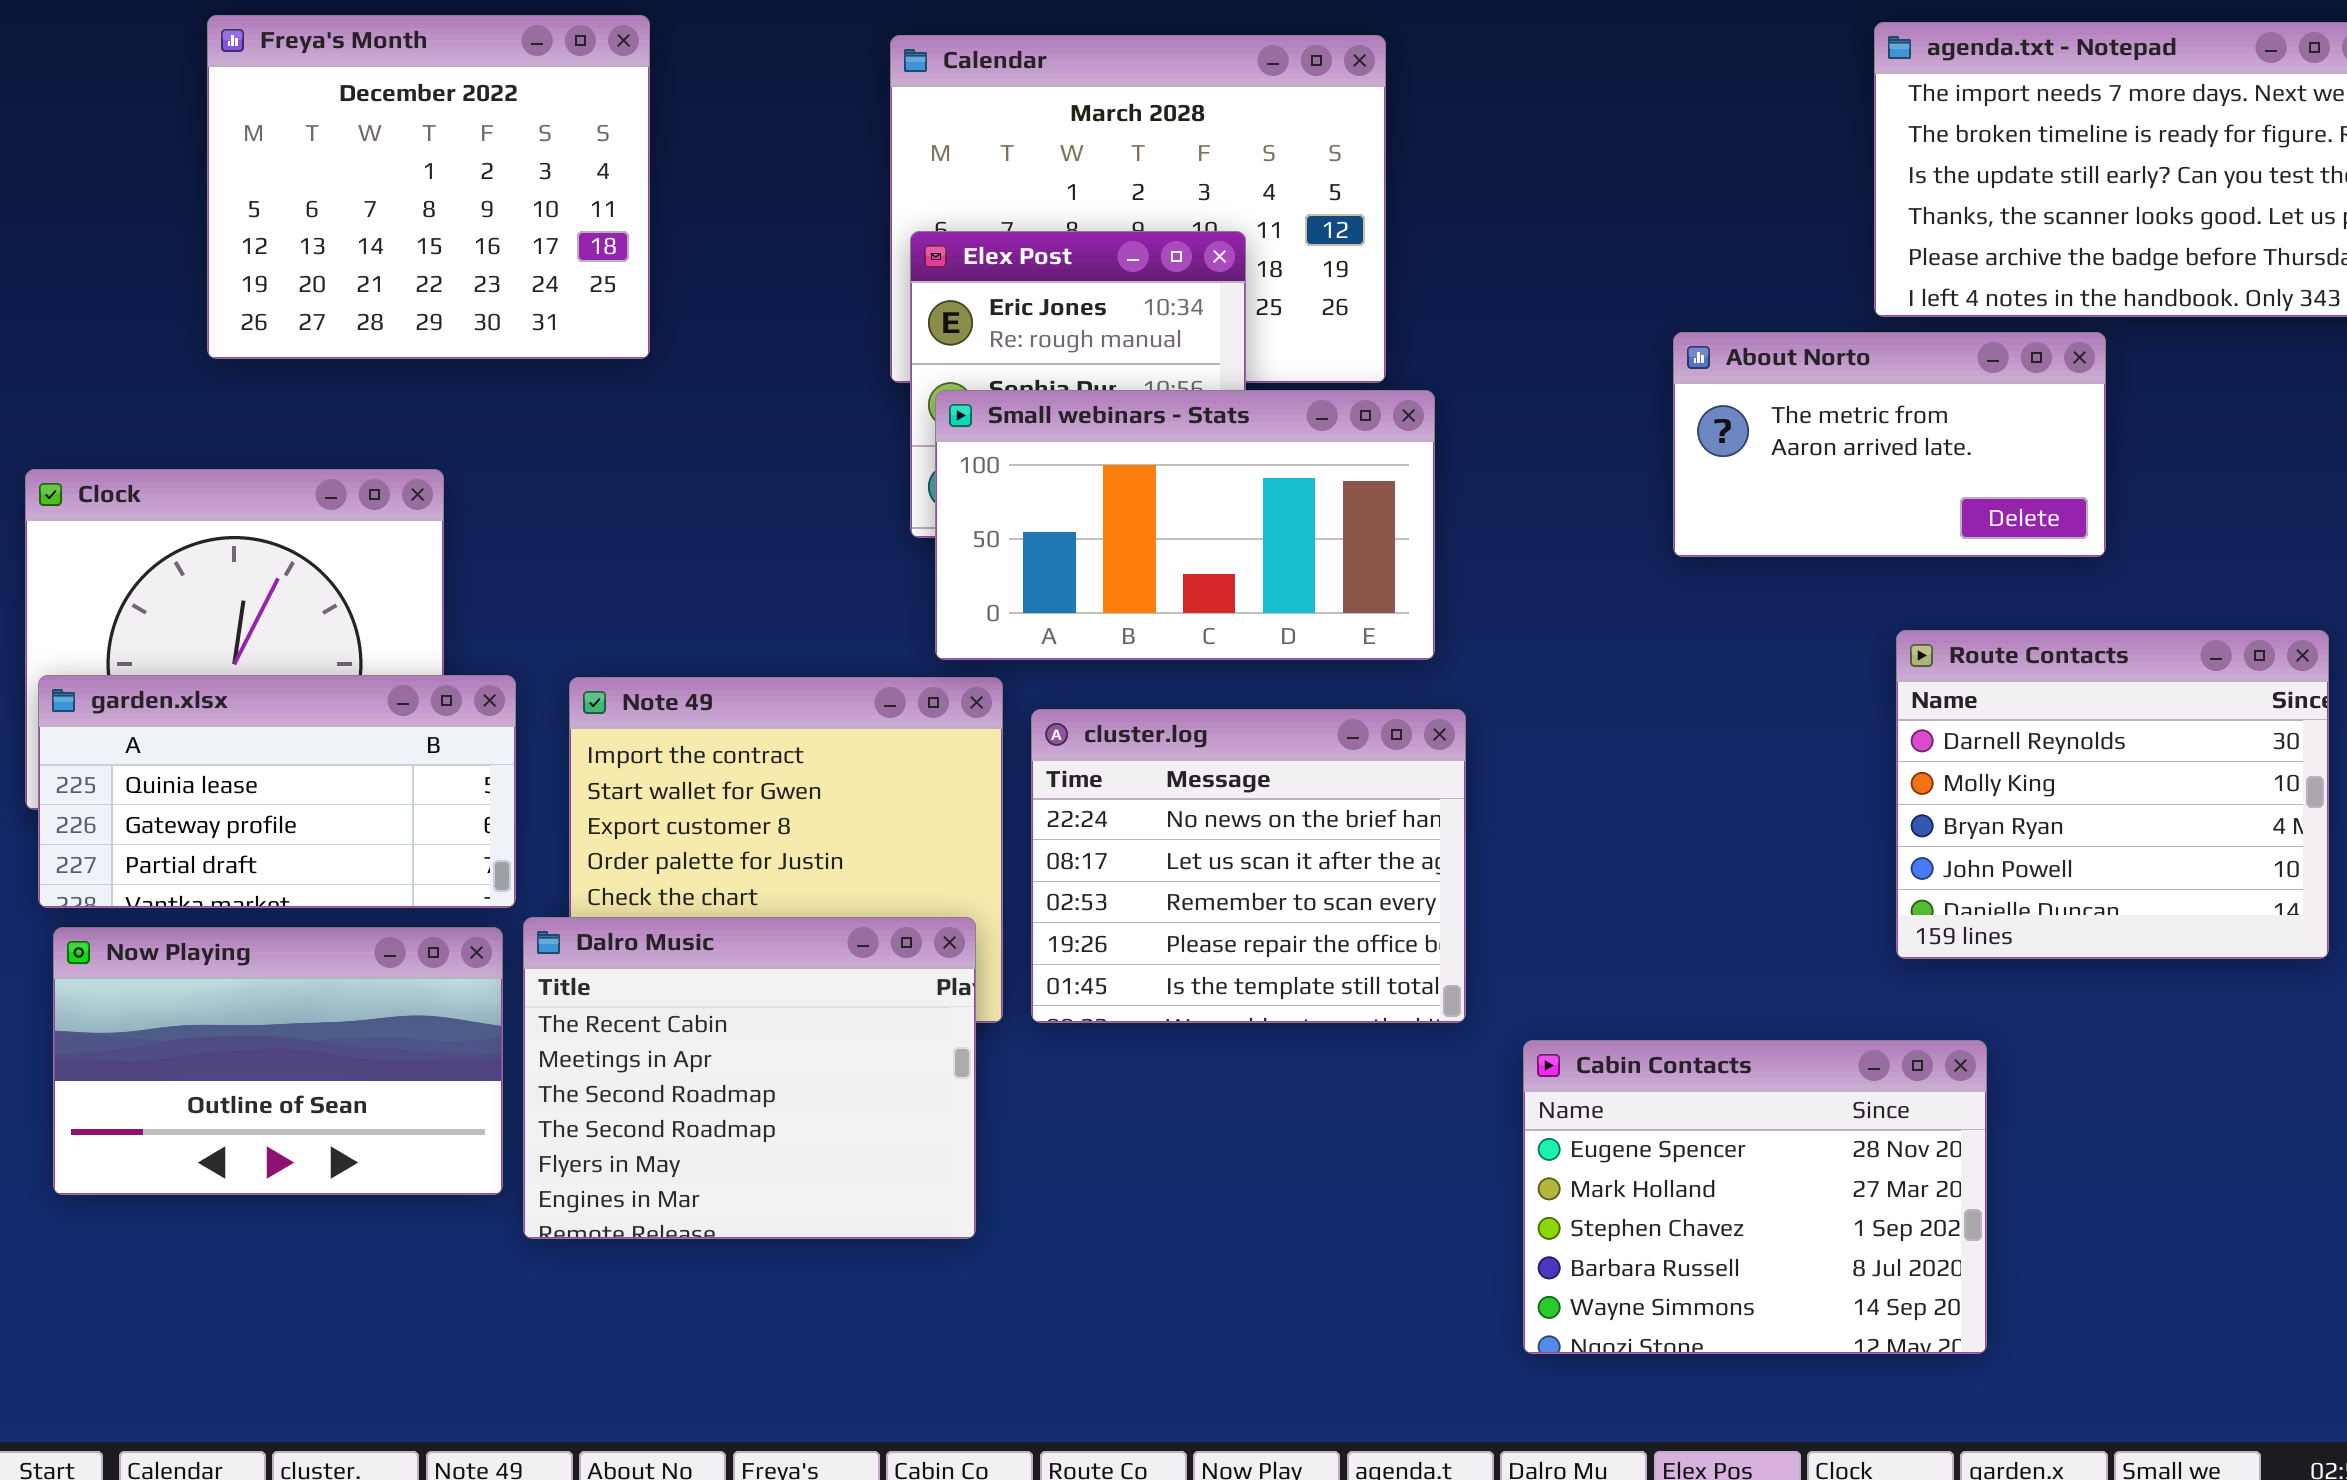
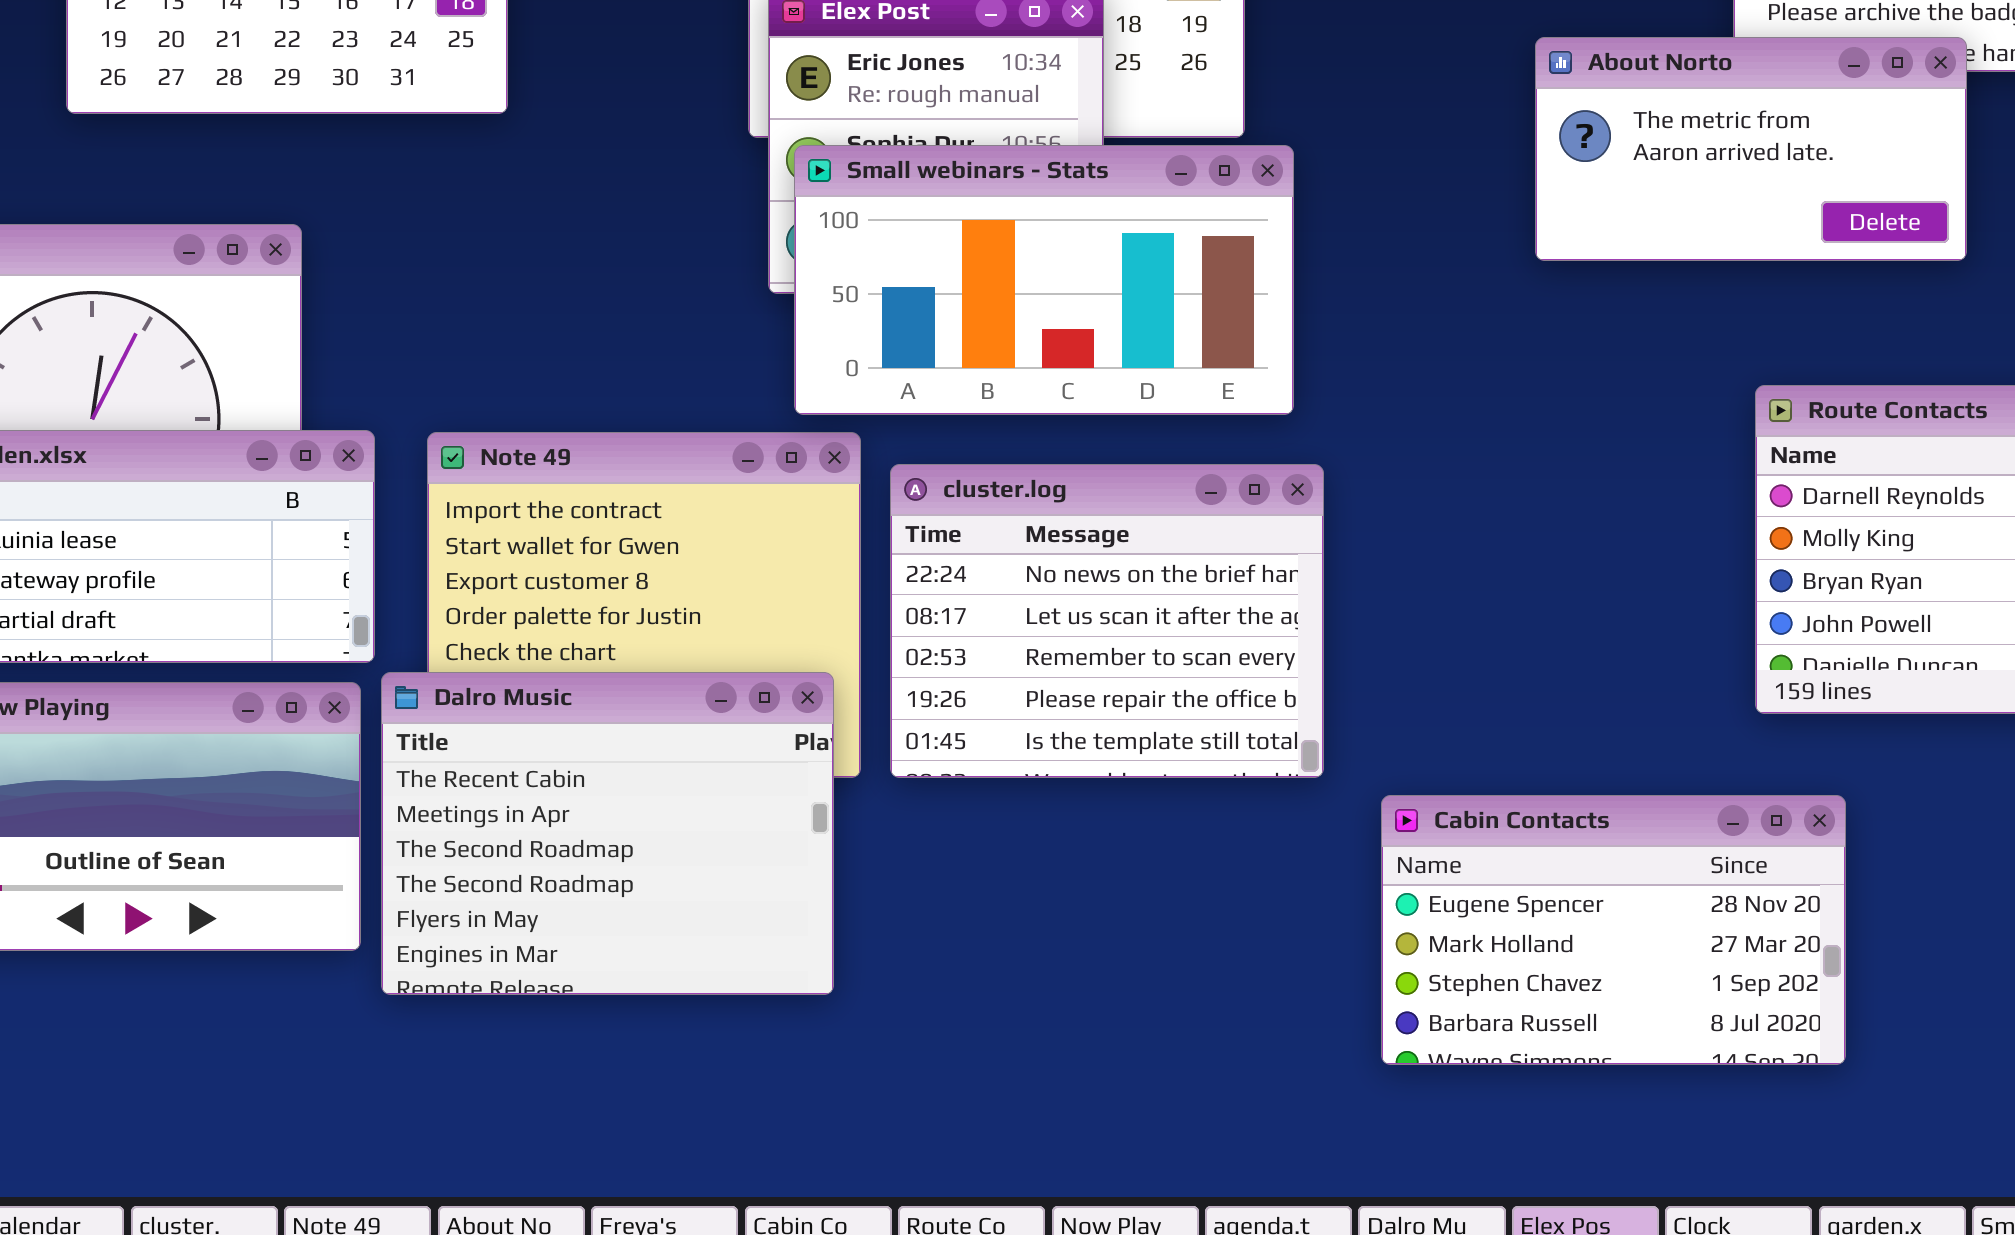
About Norto: [1673,332,2106,557] -> [1535,37,1967,261], moved
Cabin Contacts: [1523,1040,1987,1354] -> [1381,795,1846,1065], resized

